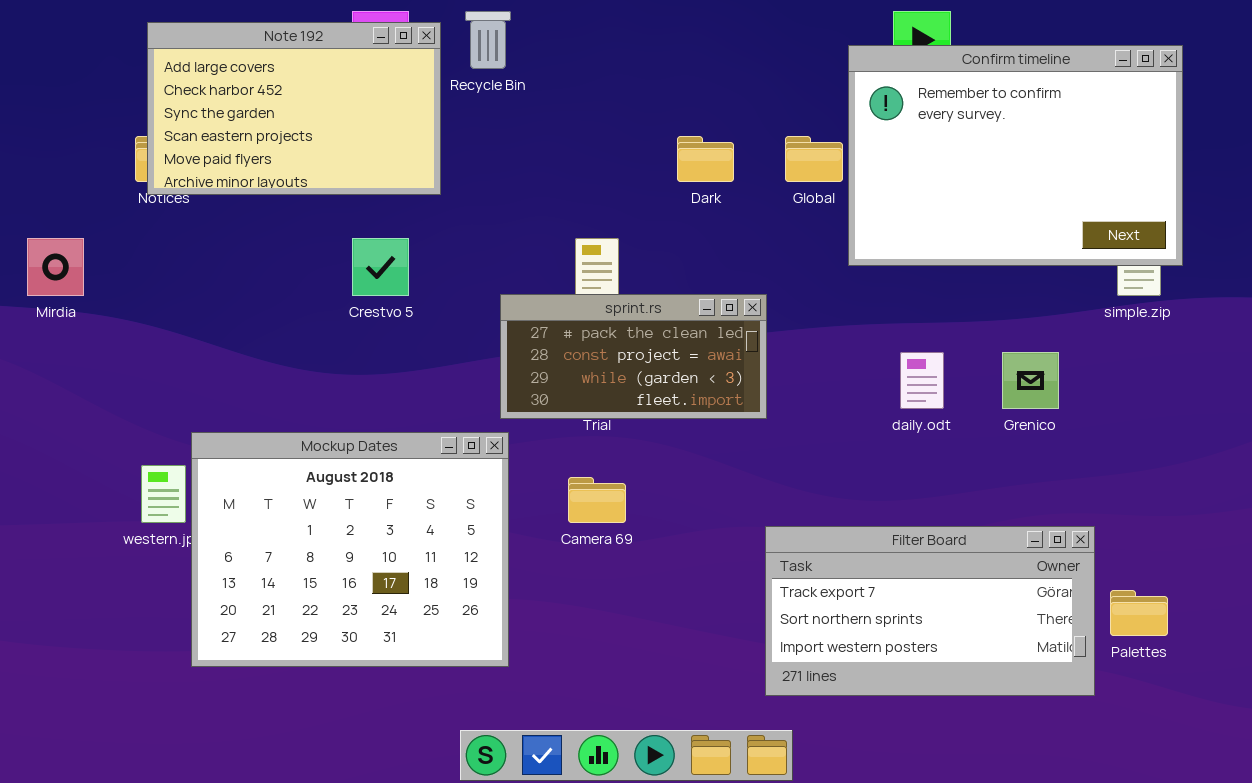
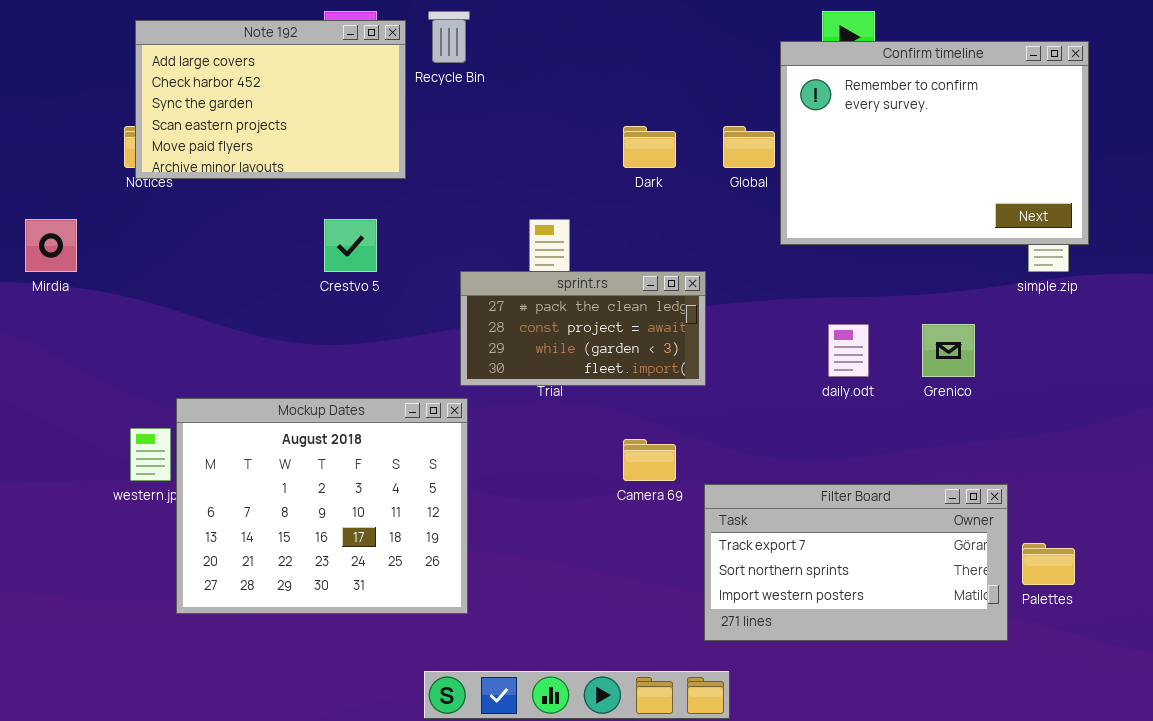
Camera 69: [568,477,626,523] -> [623,439,676,481], moved

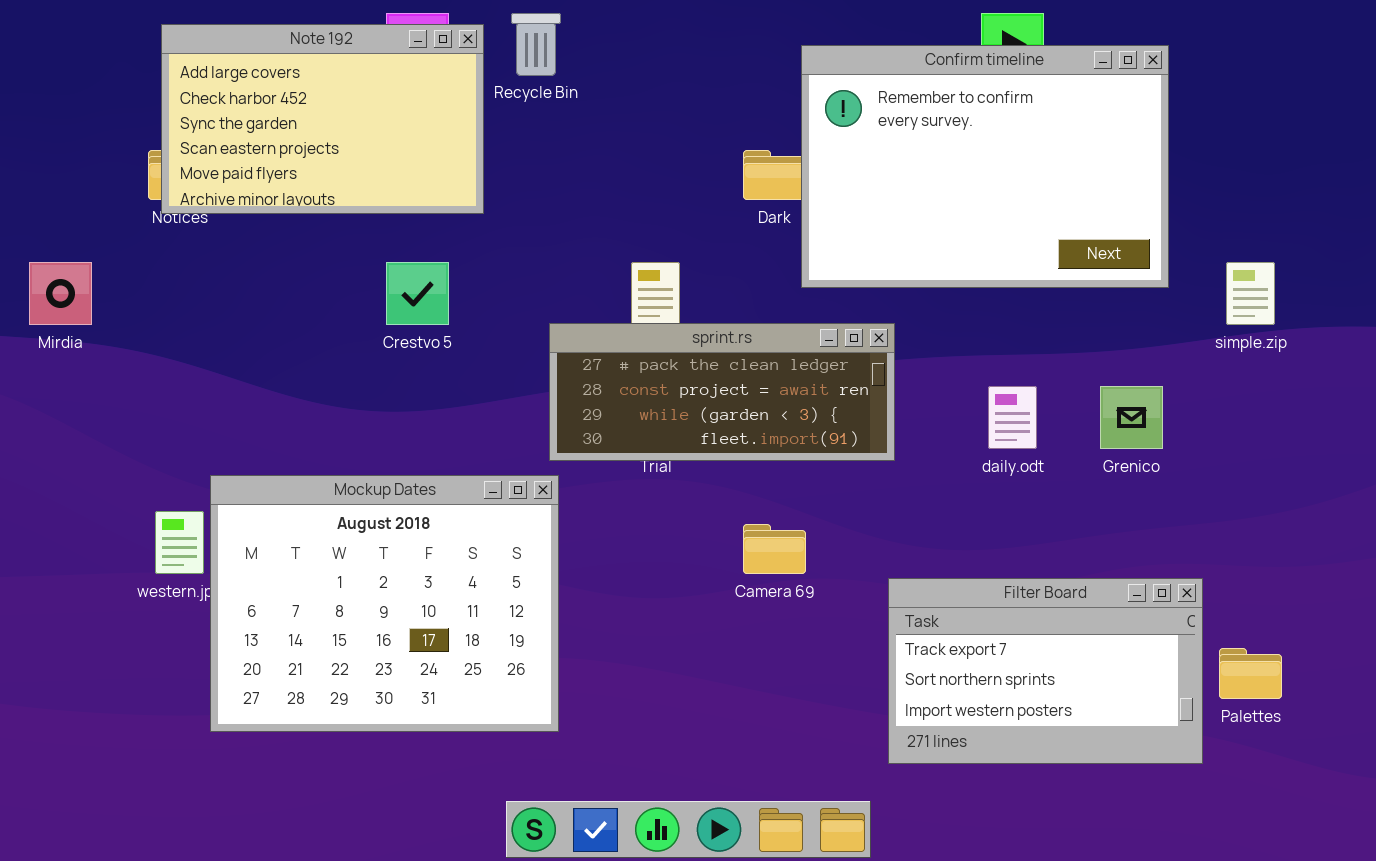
Confirm timeline: [780,41,1089,245] -> [801,45,1169,288], moved
sprint.rs: [460,271,706,386] -> [549,323,895,461], resized
Filter Board: [704,484,1008,641] -> [888,578,1203,764], resized

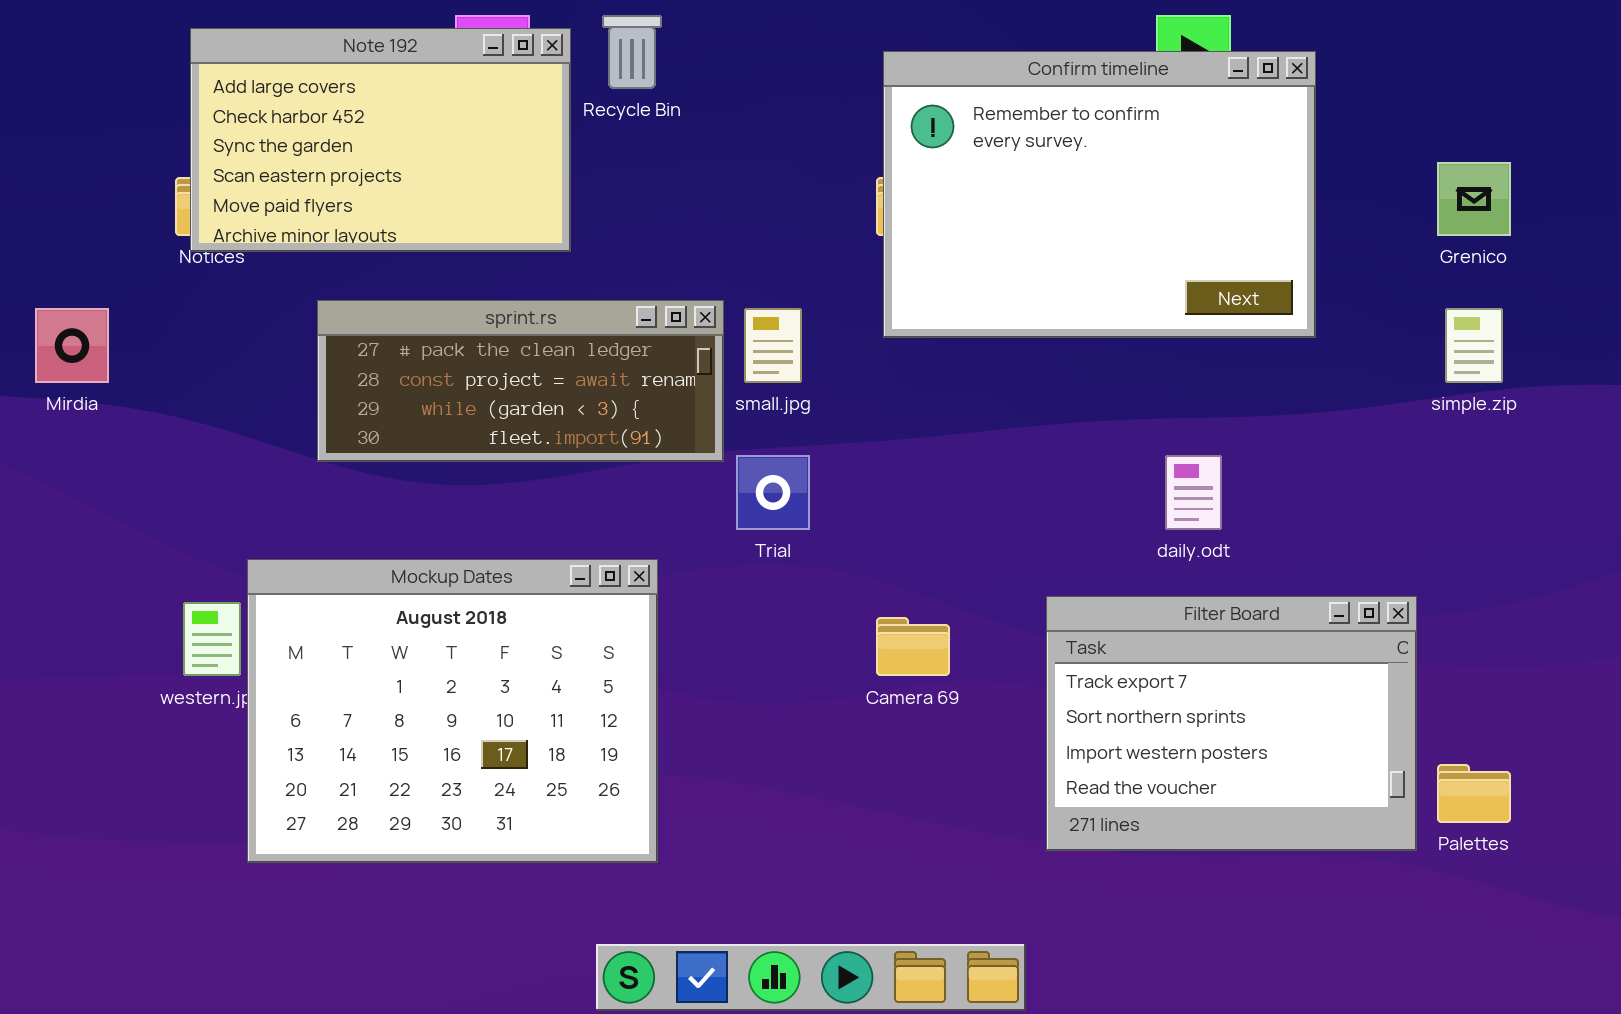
Confirm timeline: [801,45,1169,288] -> [883,51,1316,338], moved
sprint.rs: [549,323,895,461] -> [317,300,724,462], moved
Grenico: [1100,386,1163,449] -> [1437,162,1511,236], moved
Filter Board: [888,578,1203,764] -> [1046,596,1417,851], moved, resized

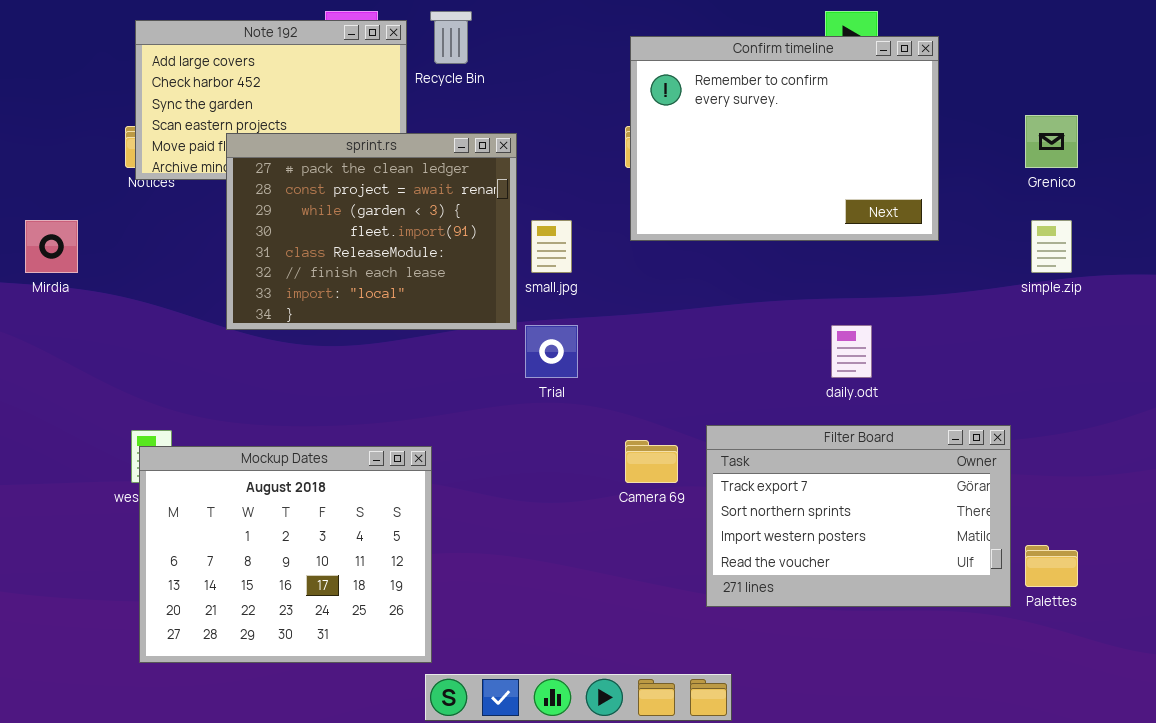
sprint.rs: [317,300,724,462] -> [226,133,517,330], resized
Mockup Dates: [247,559,658,863] -> [139,446,432,663], moved
Filter Board: [1046,596,1417,851] -> [706,425,1011,607], resized

